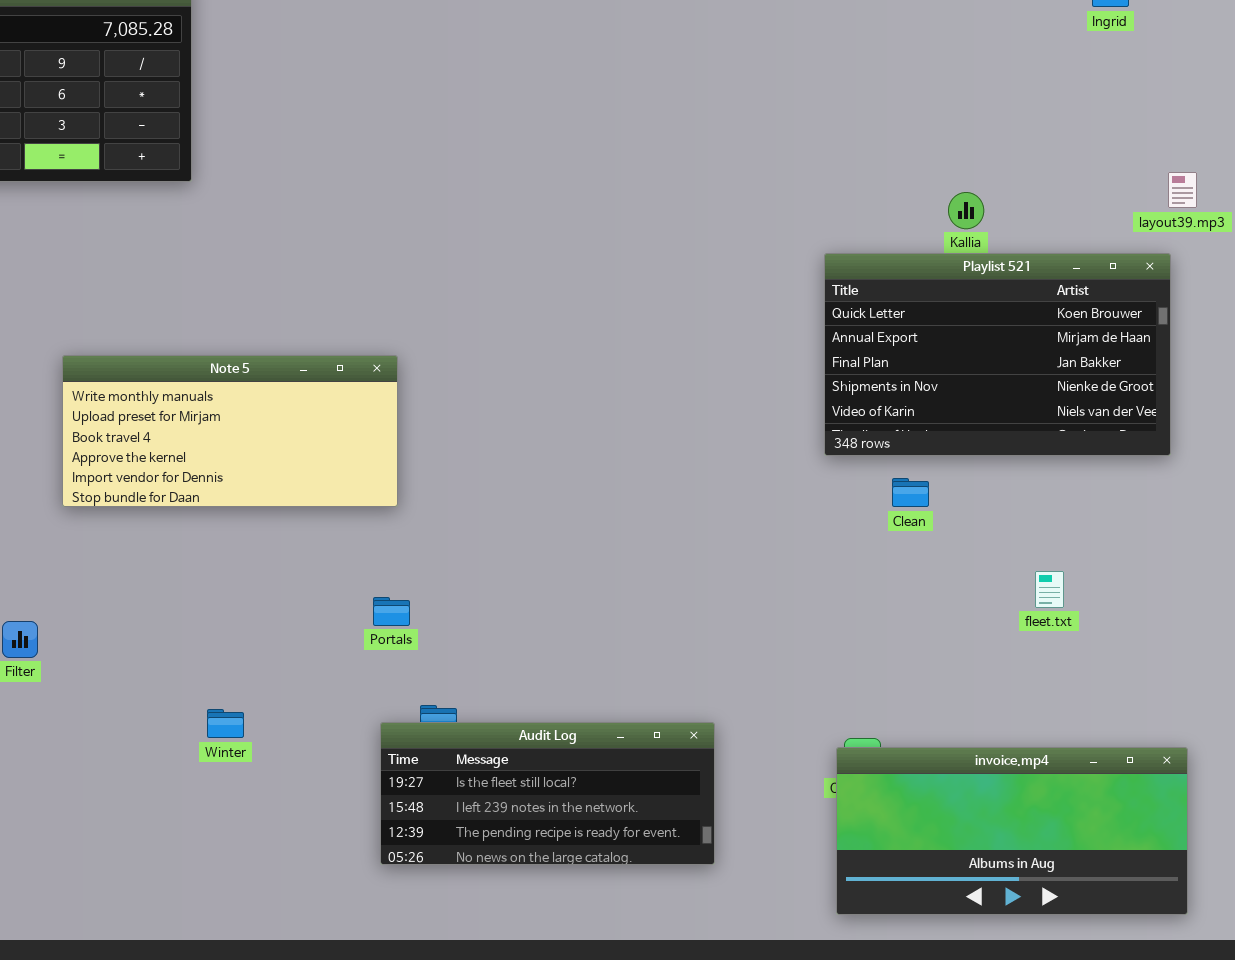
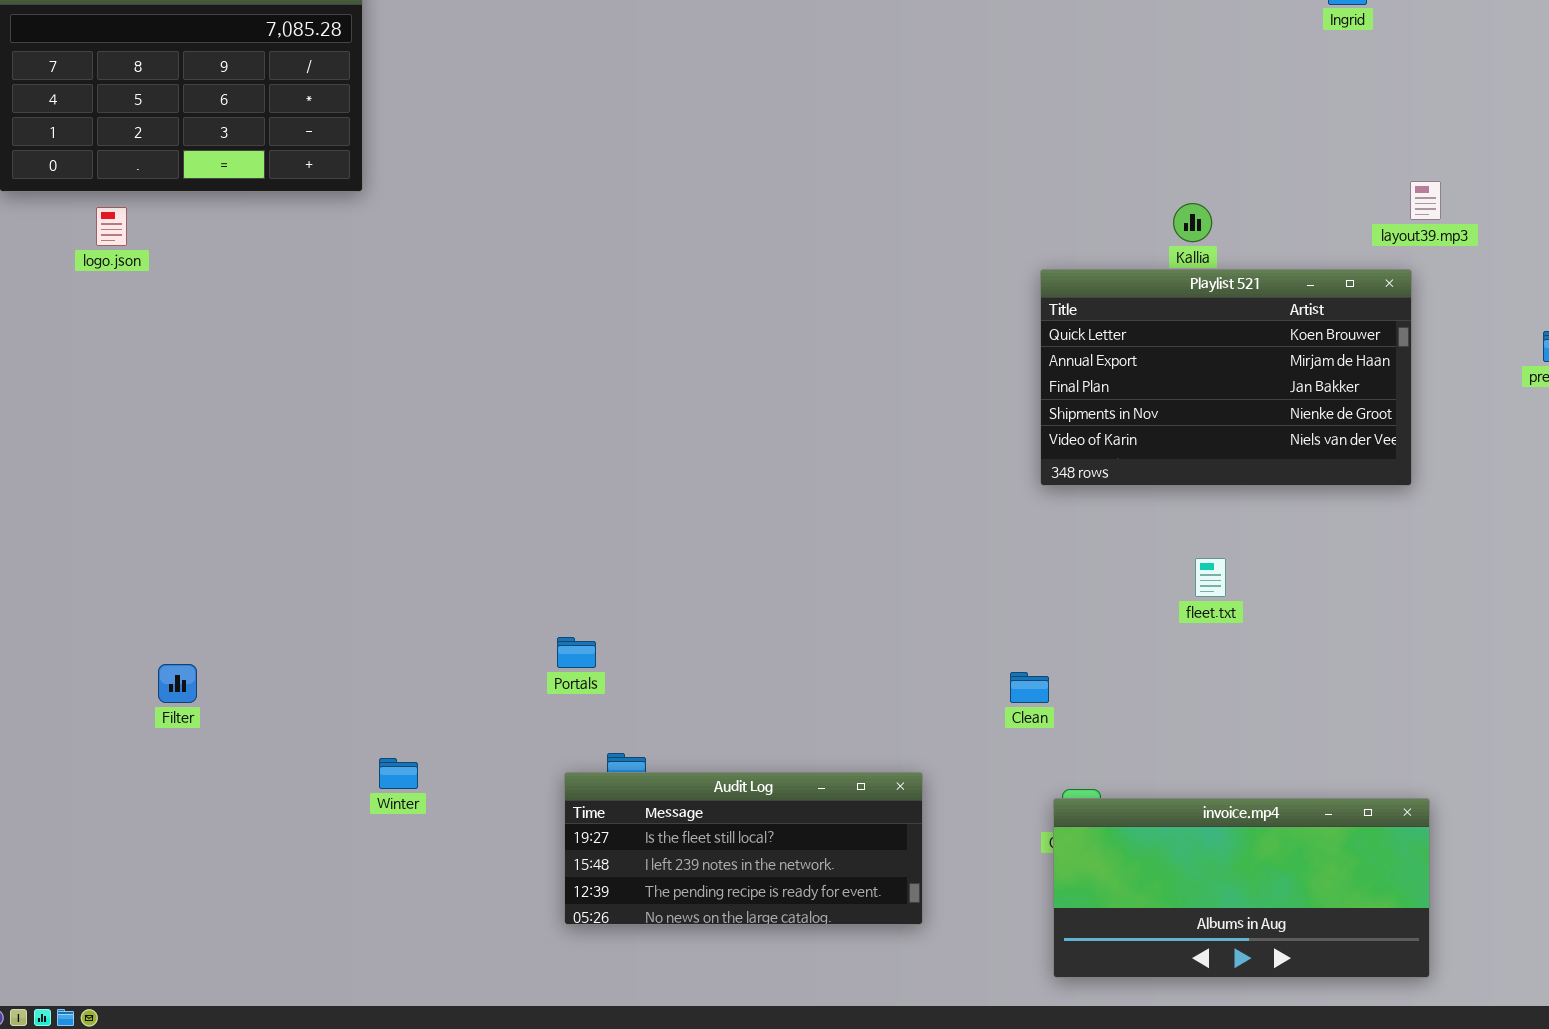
Note 5: [62,355,398,507] -> none, closed
Clean: [892,478,929,507] -> [1010,672,1049,703], moved
fleet.txt: [1035,571,1064,608] -> [1195,558,1226,597], moved

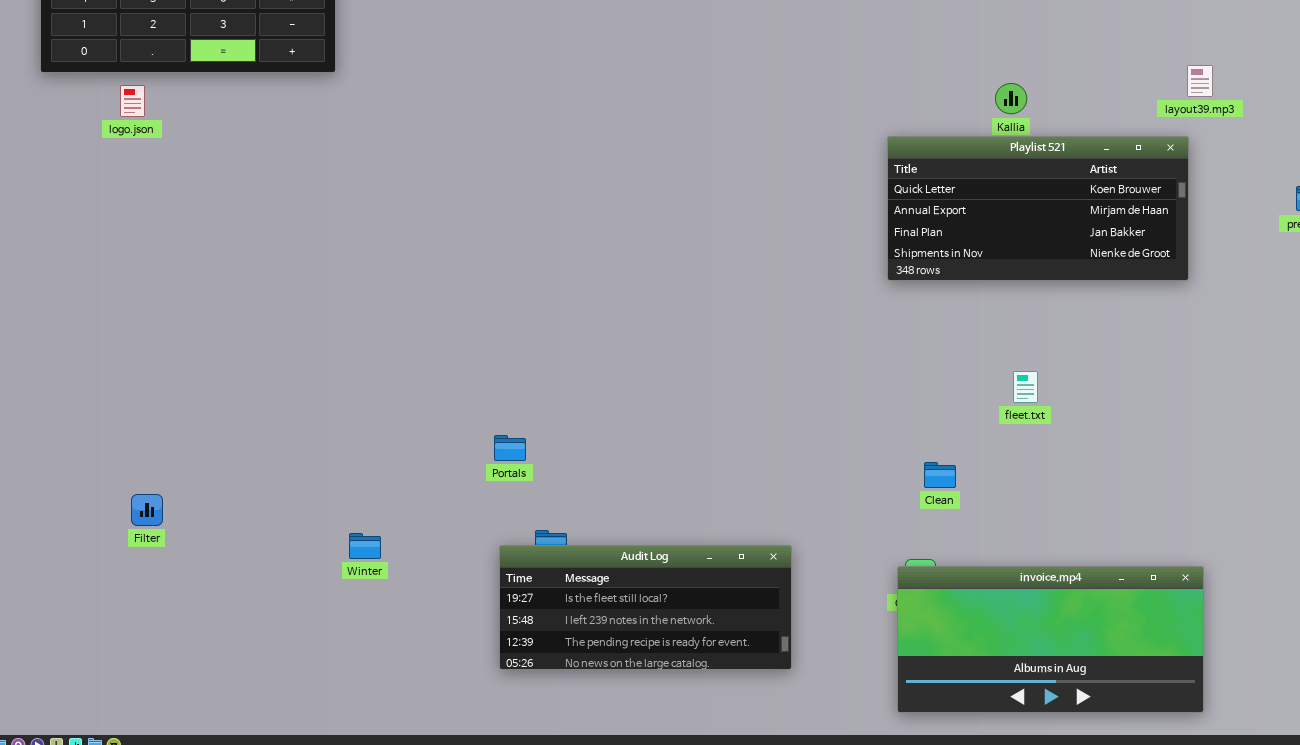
Playlist 521: [1040,269,1412,486] -> [887,136,1189,281], resized
Filter: [158,664,197,703] -> [131,494,163,526], moved
Clean: [1010,672,1049,703] -> [924,462,956,488], moved

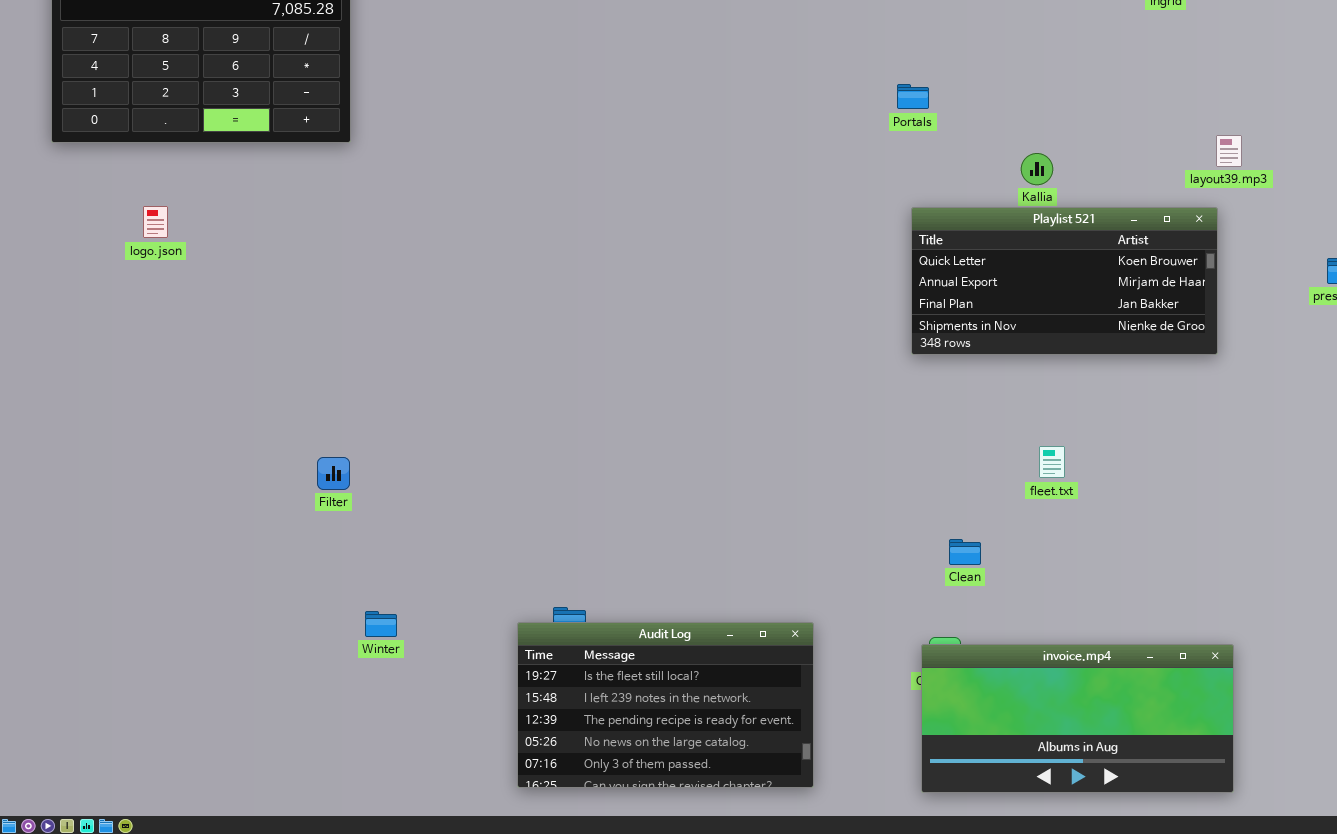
logo.json: [120,85,145,117] -> [143,206,168,238], moved
Portals: [494,435,526,461] -> [897,84,929,109], moved
Filter: [131,494,163,526] -> [317,457,350,490], moved
Audit Log: [499,545,792,670] -> [517,622,814,788], resized

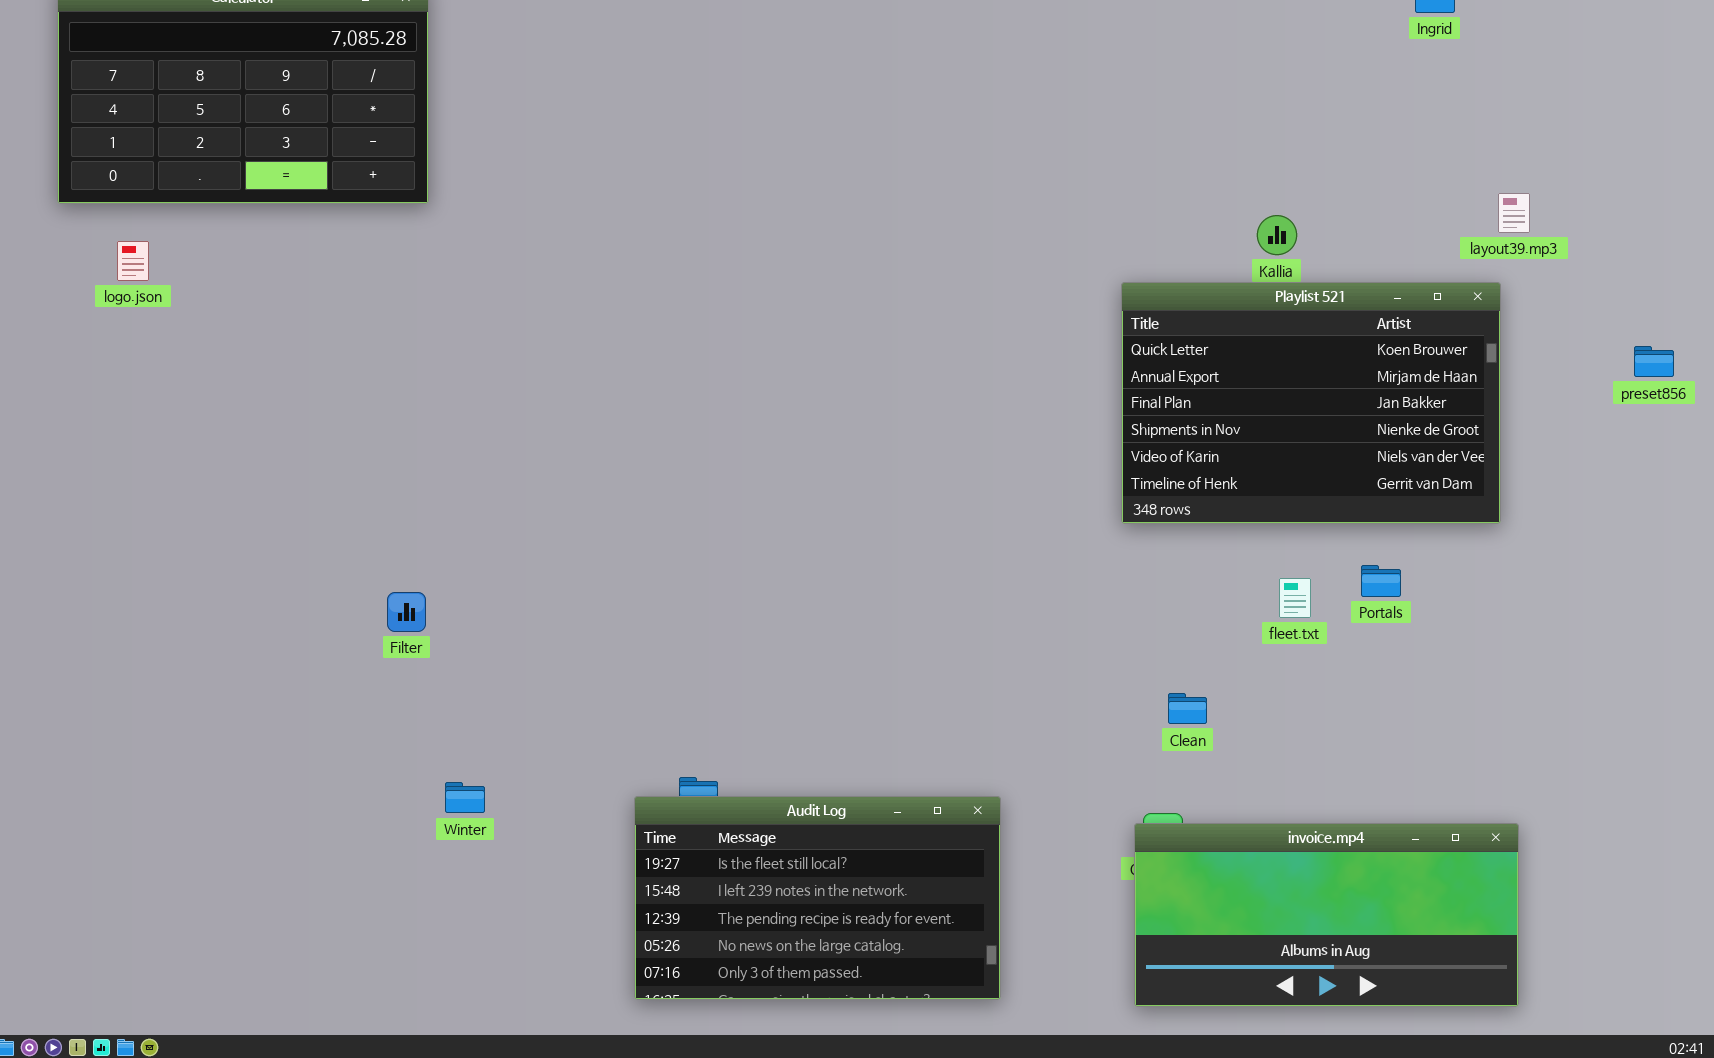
Portals: [897,84,929,109] -> [1361,565,1401,597], moved
logo.json: [143,206,168,238] -> [117,241,149,281], moved
Playlist 521: [911,207,1218,355] -> [1121,282,1501,524], resized

